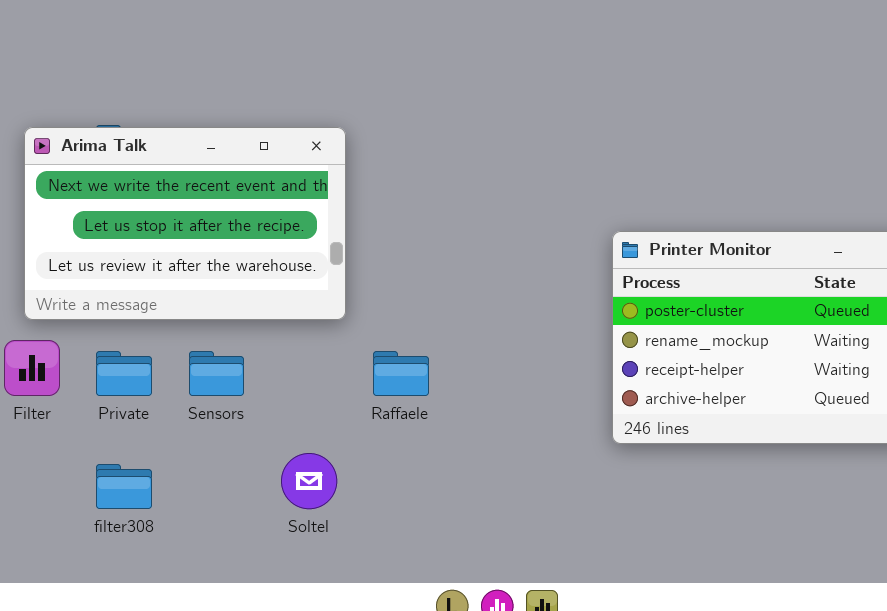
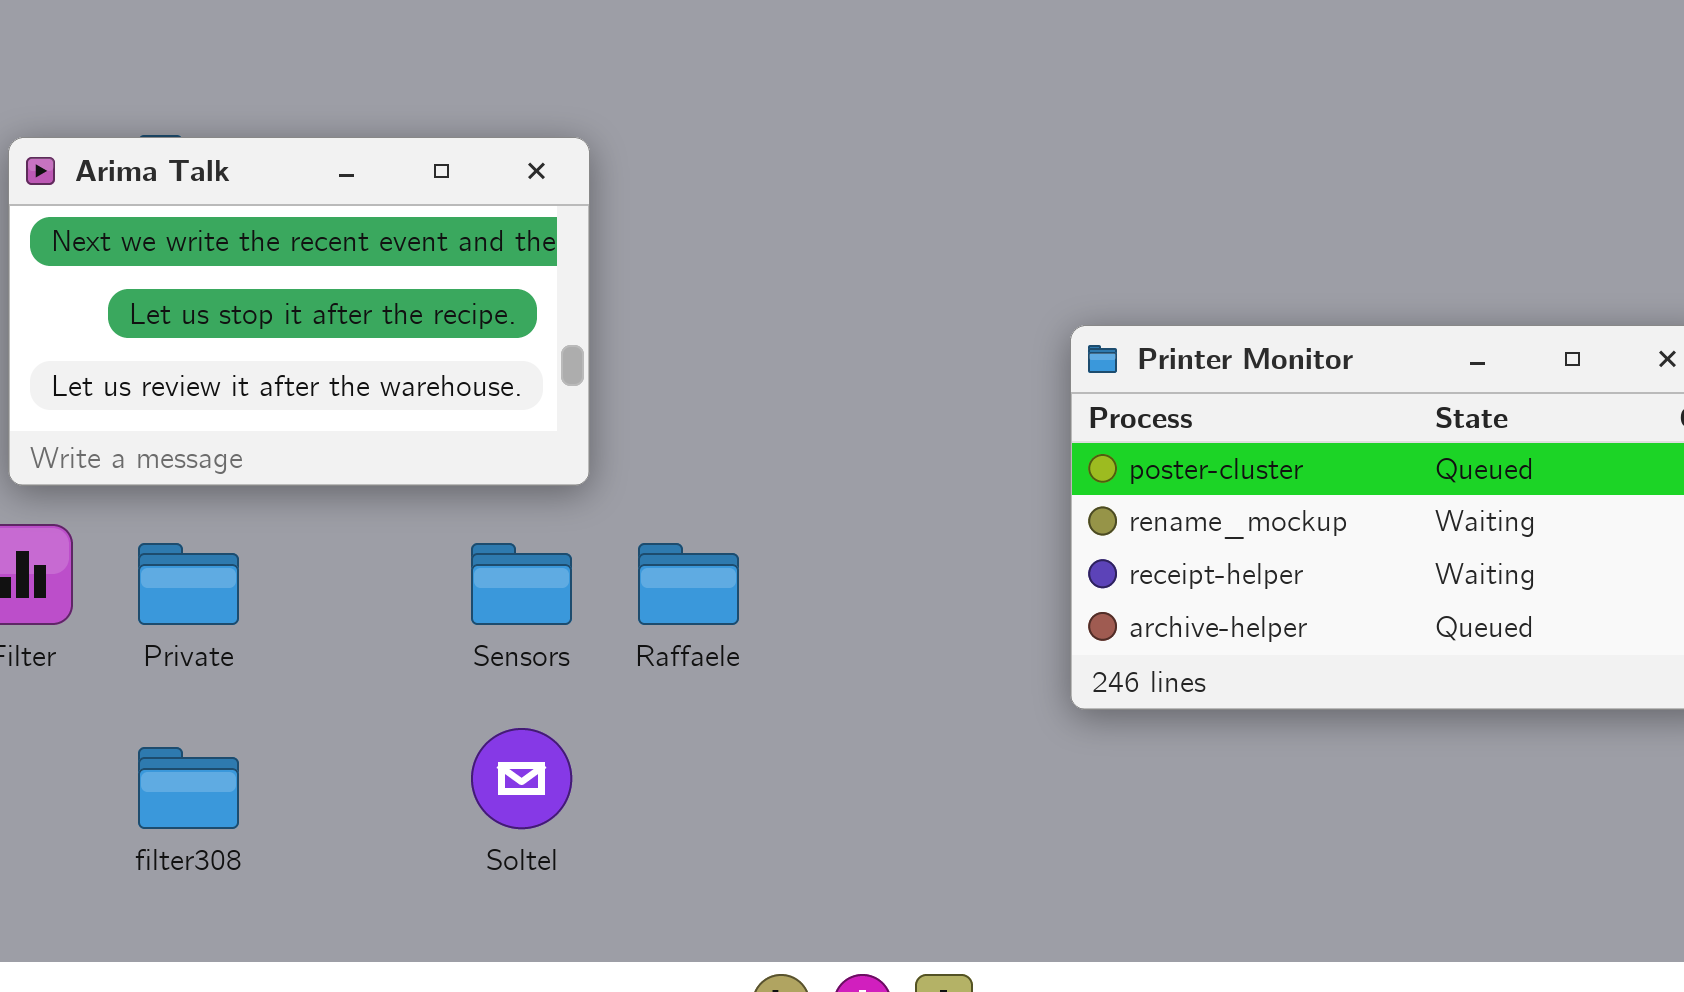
Sensors: [189,351,244,396] -> [471,543,572,625], moved

